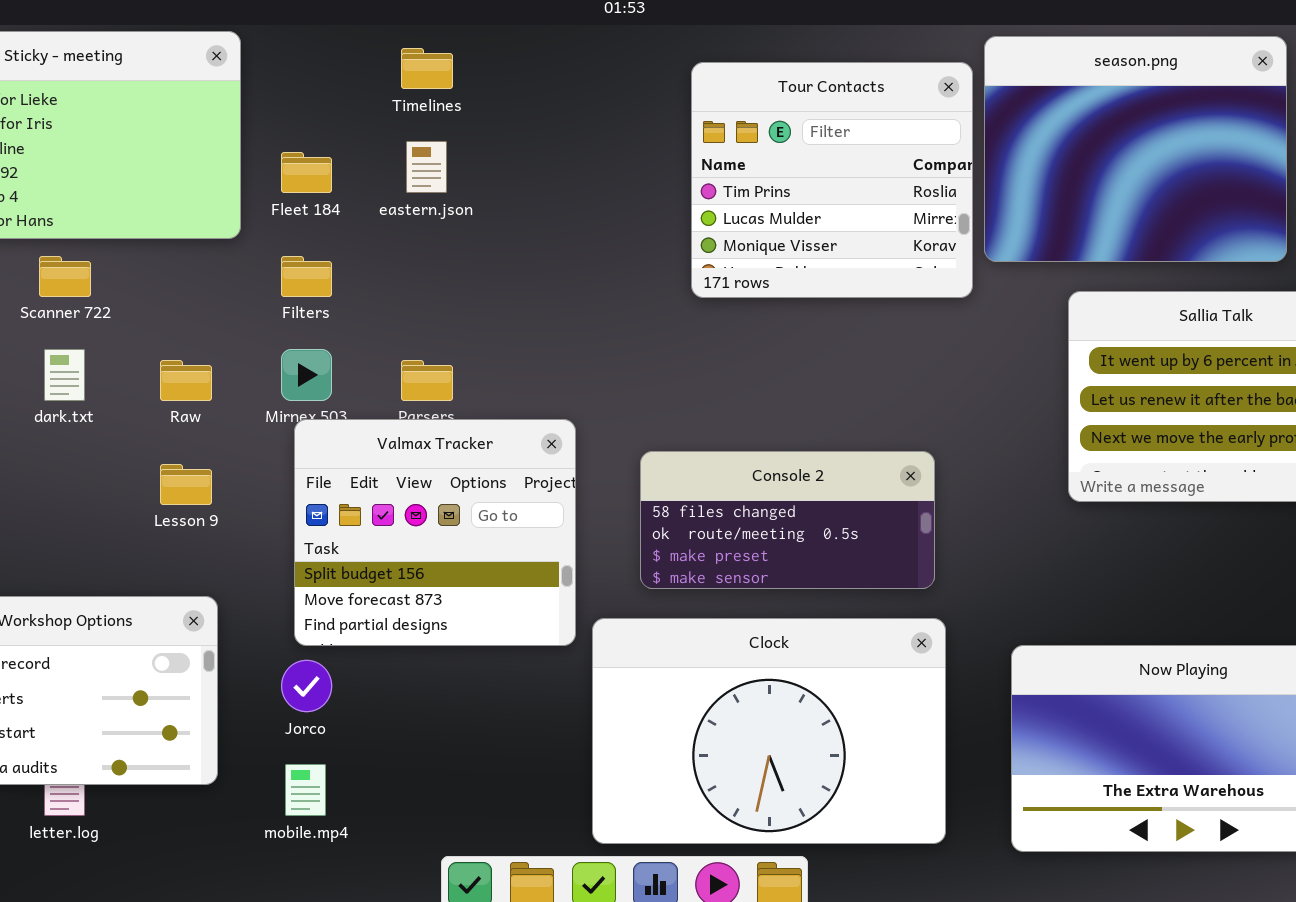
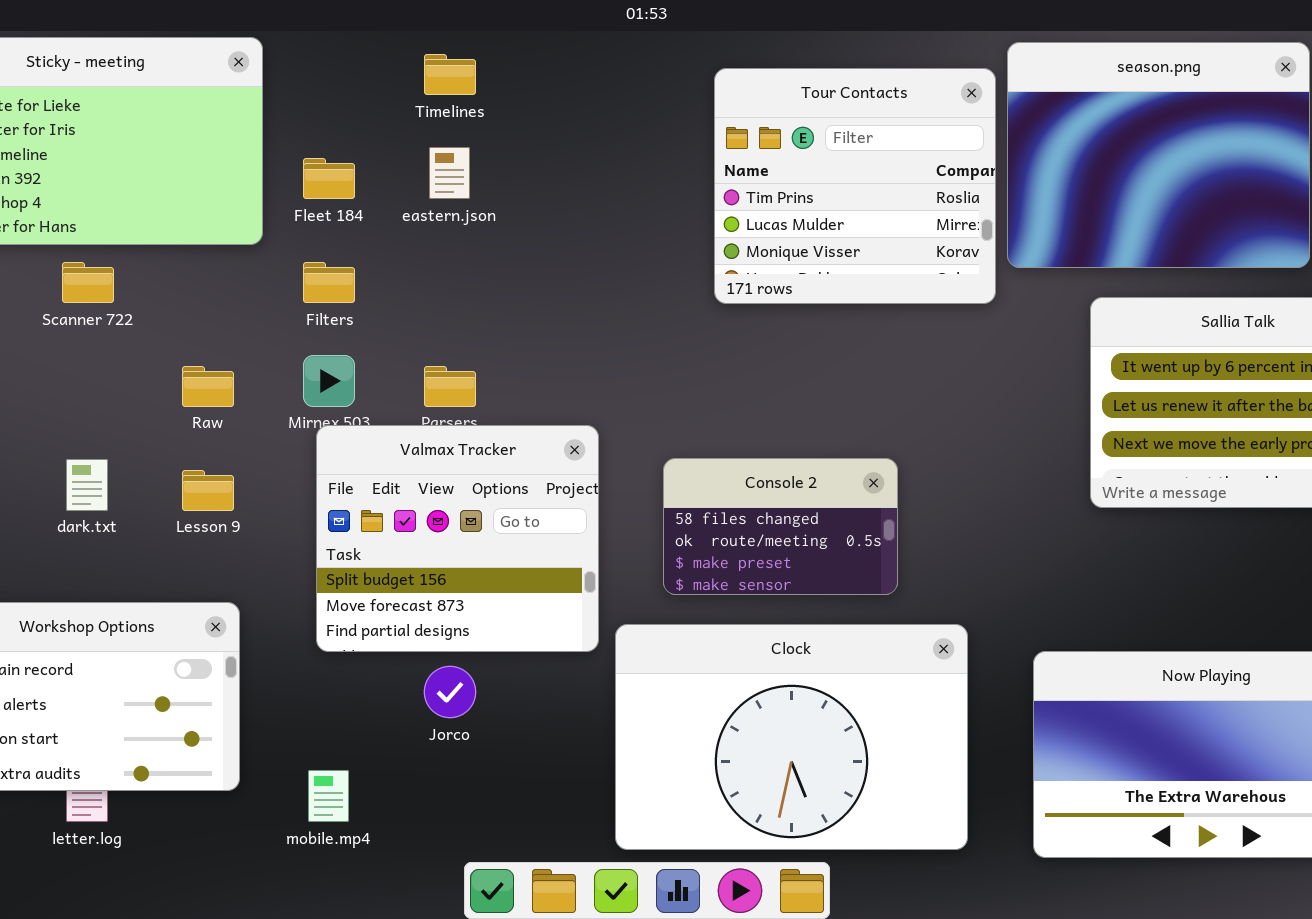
dark.txt: [44,349,85,401] -> [66,459,108,511], moved
Console 2: [640,451,935,589] -> [663,458,898,595], resized
Jorco: [281,660,332,712] -> [424,666,476,718], moved

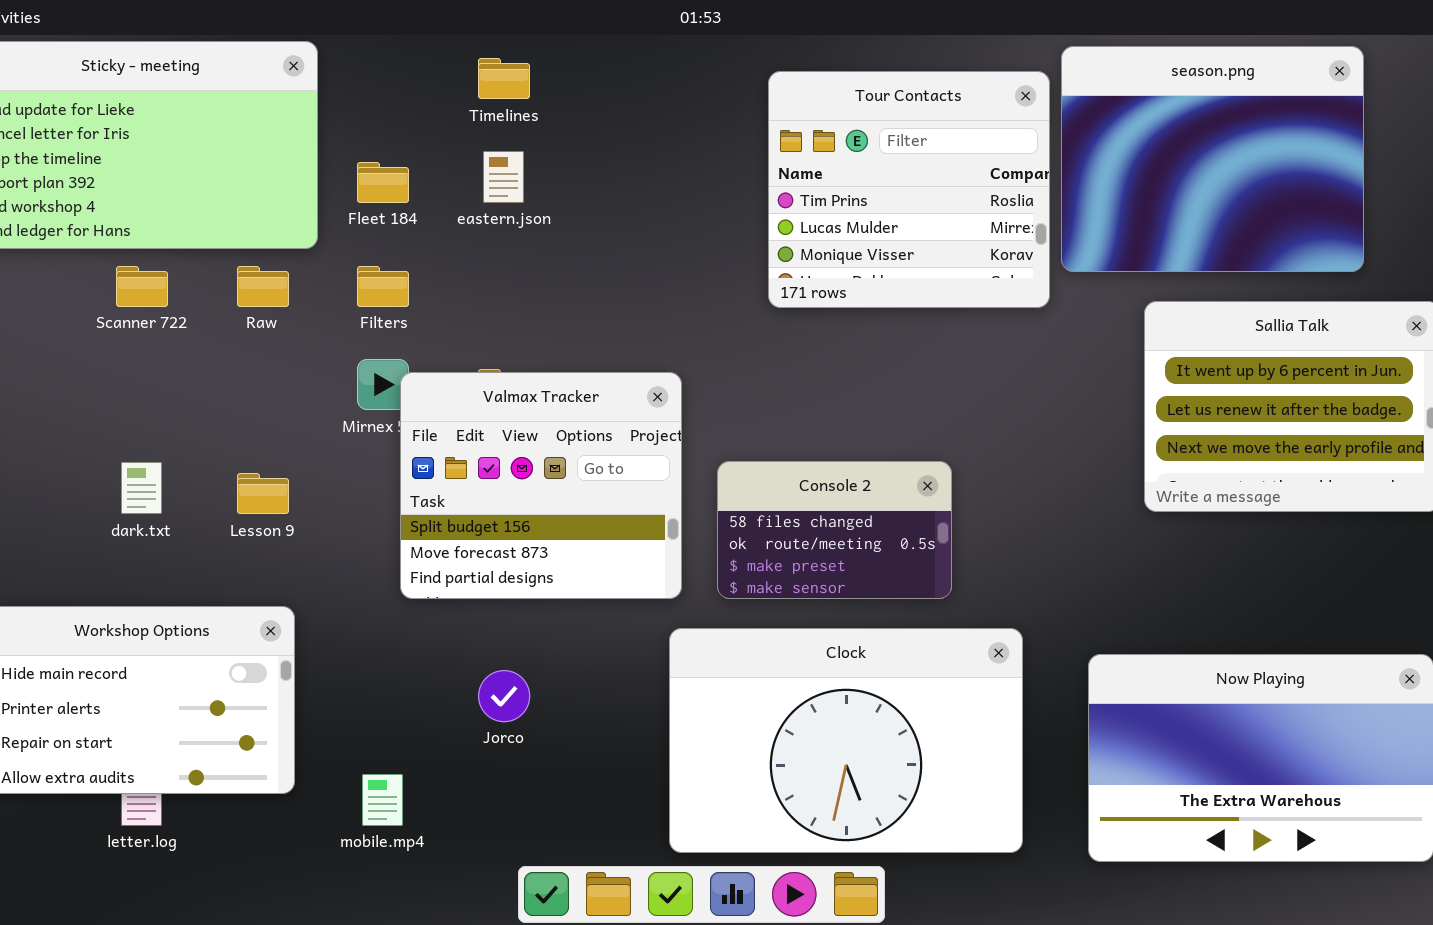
Raw: [182,366,234,407] -> [237,266,289,307], moved
Valmax Tracker: [316,425,599,652] -> [400,372,682,599], moved

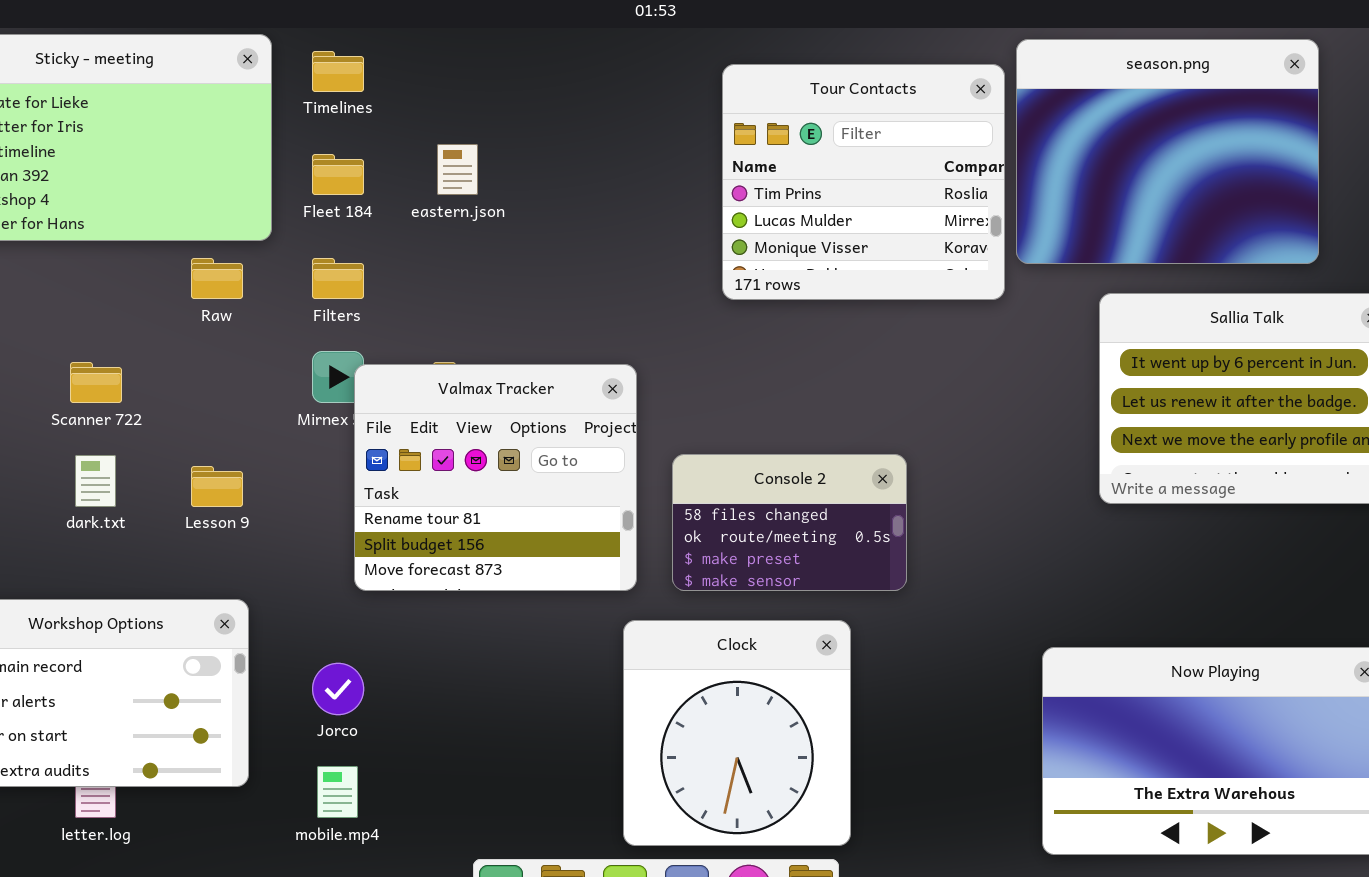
Timelines: [478,58,530,99] -> [312,51,364,92], moved
Scanner 722: [116,266,168,307] -> [70,362,122,403], moved
Valmax Tracker: [400,372,682,599] -> [354,364,637,591], scrolled up 1 row
Clock: [669,628,1023,853] -> [623,620,851,846], resized
Jorco: [478,670,530,722] -> [312,663,364,715], moved

